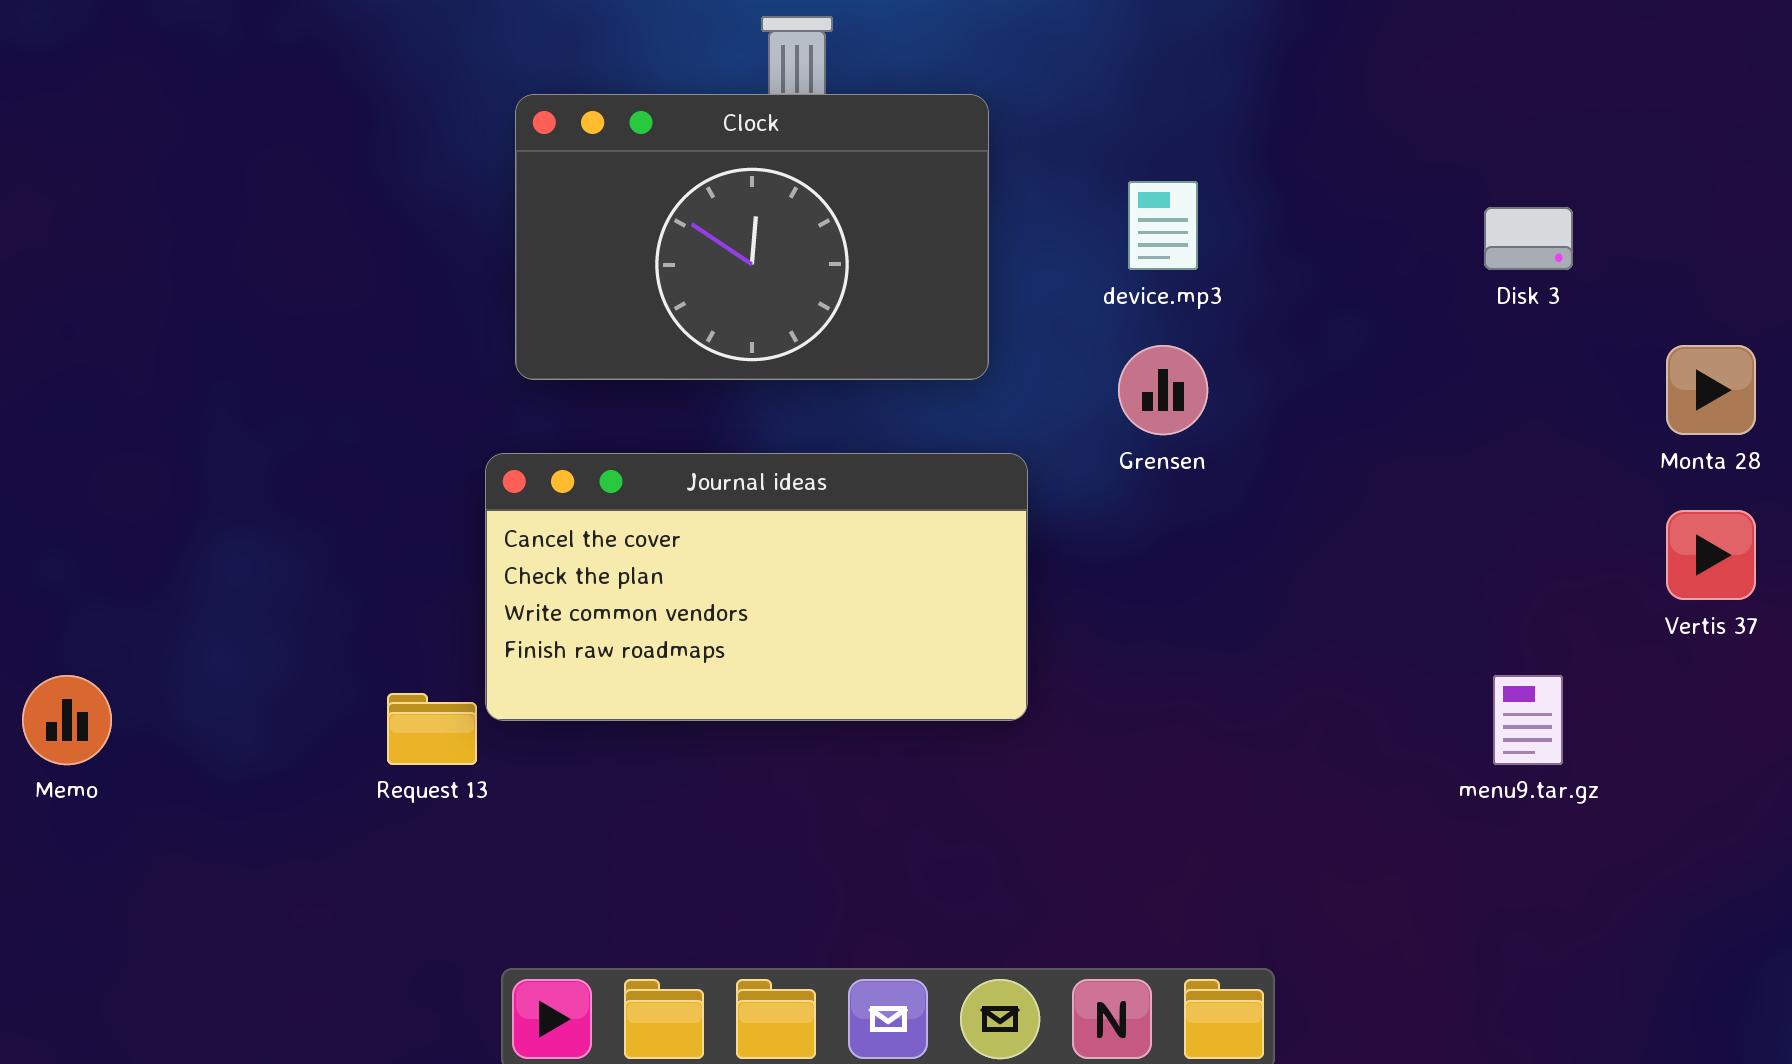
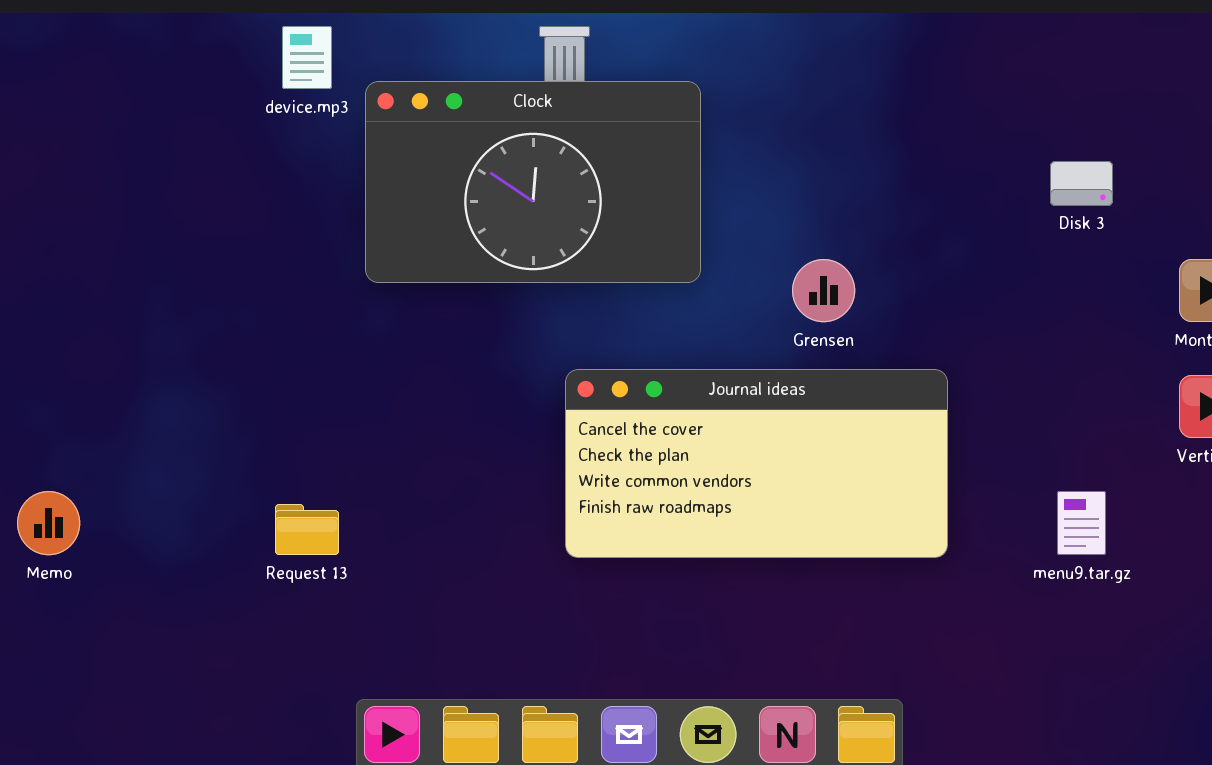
device.mp3: [1128,181,1198,270] -> [282,26,332,89], moved
Journal ideas: [485,453,1028,721] -> [565,369,948,558], moved

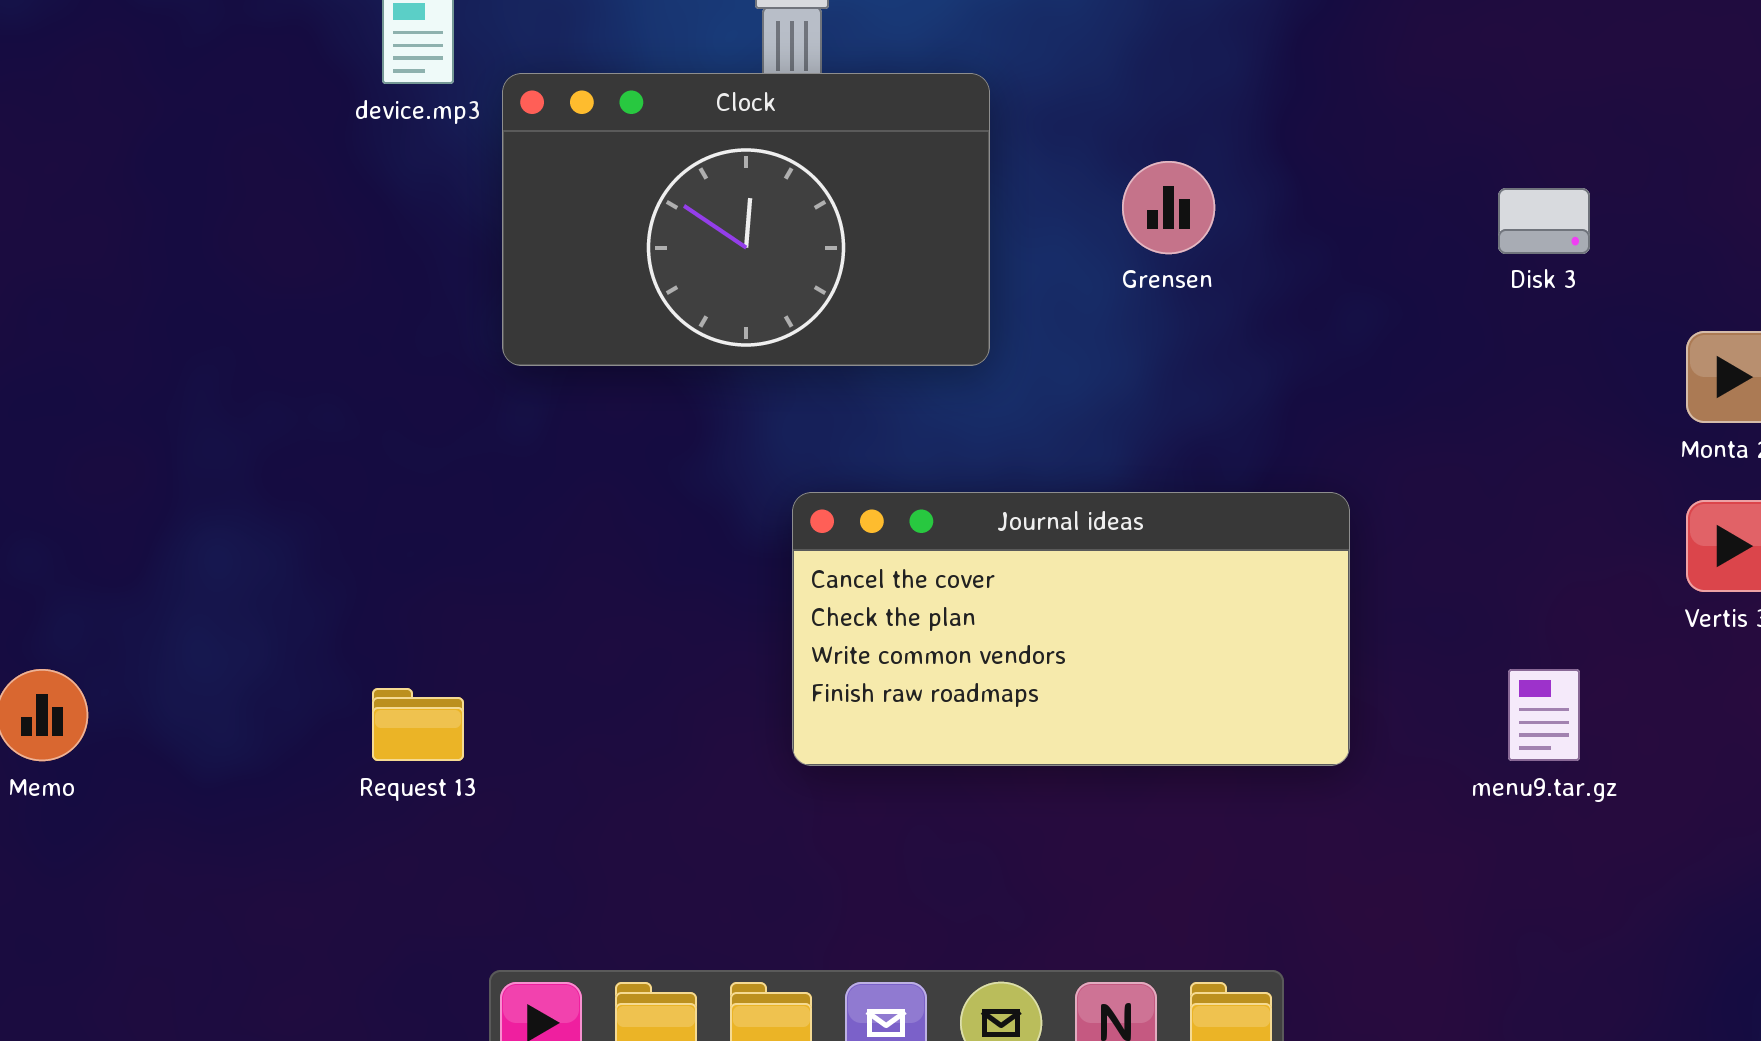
Grensen: [792,259,855,322] -> [1122,161,1215,254], moved

